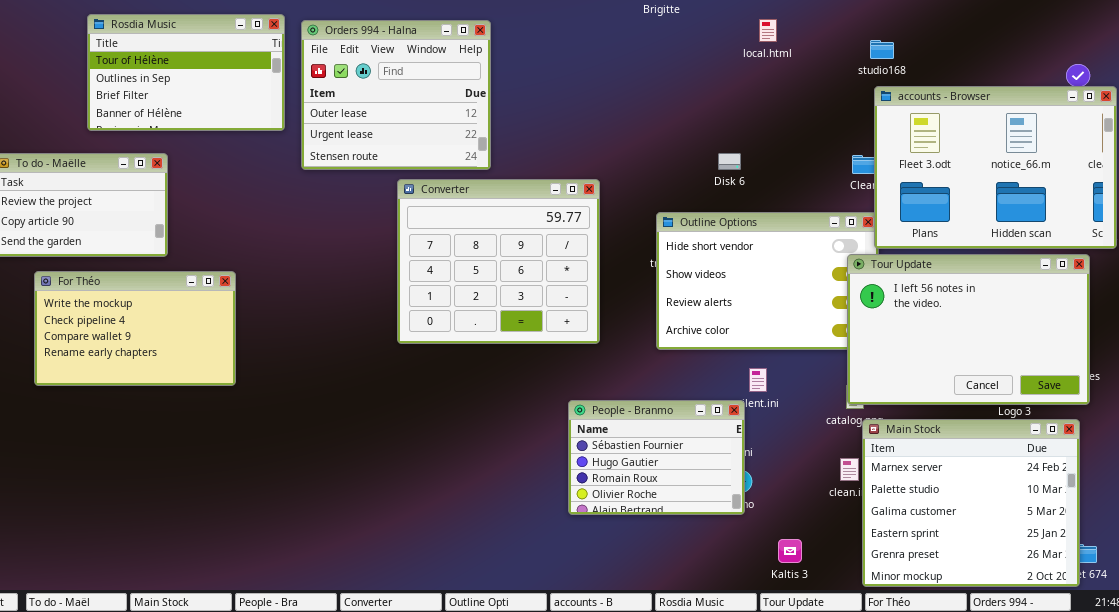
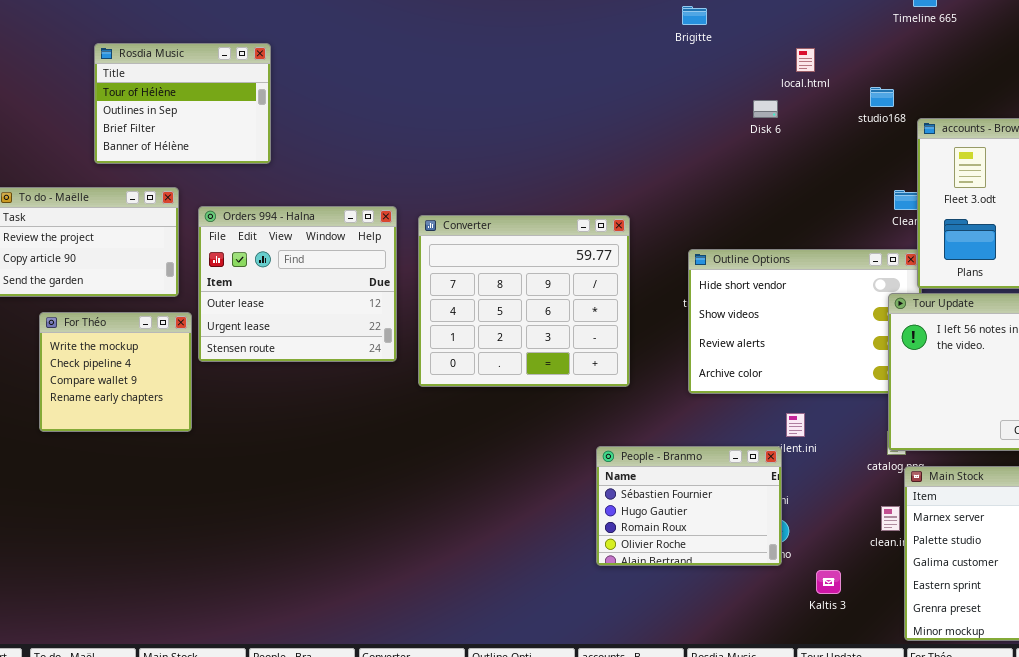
Rosdia Music: [87,14,285,131] -> [94,43,271,164], resized
Orders 994 - Halna: [301,20,491,170] -> [198,206,397,362], moved
studio168: [870,40,894,59] -> [870,87,894,107], moved
Disk 6: [718,153,741,170] -> [753,100,778,118], moved
For Théo: [34,271,236,386] -> [39,312,192,432], resized
Kaltis 3: [778,539,802,563] -> [816,570,841,594], moved

